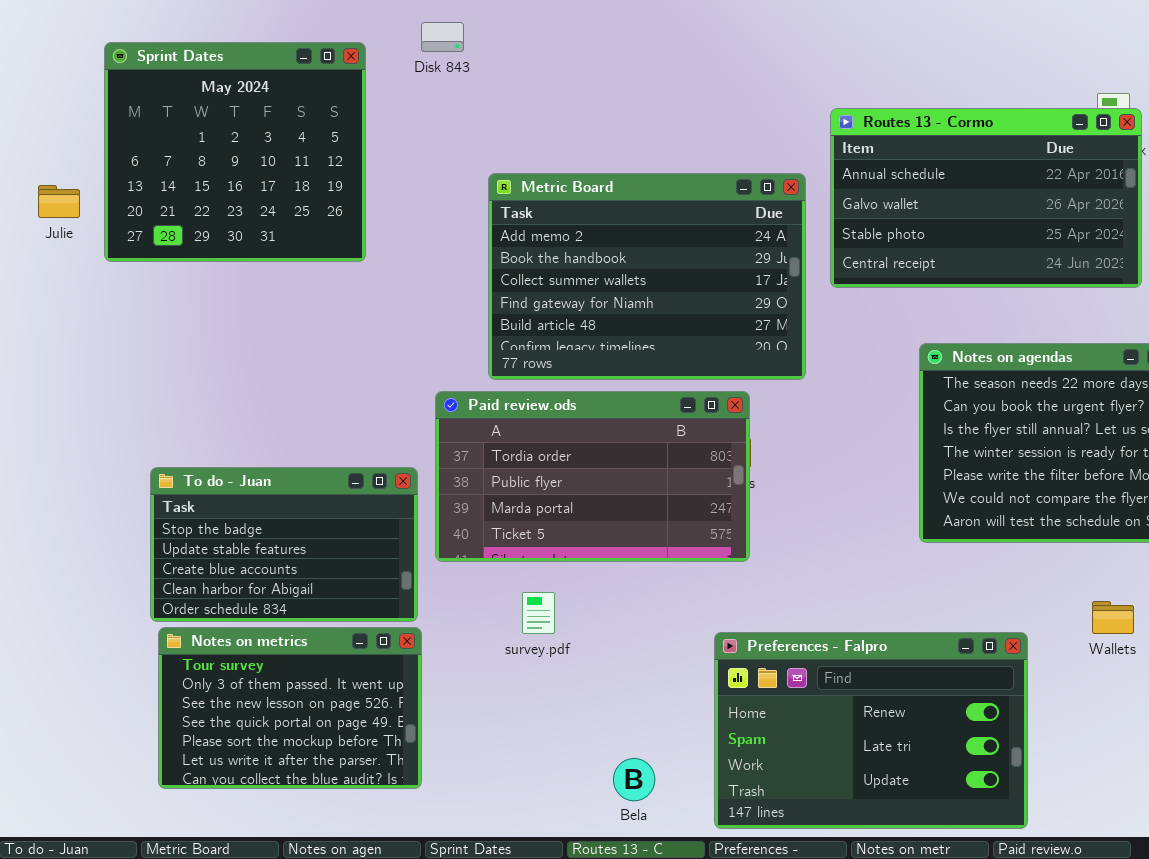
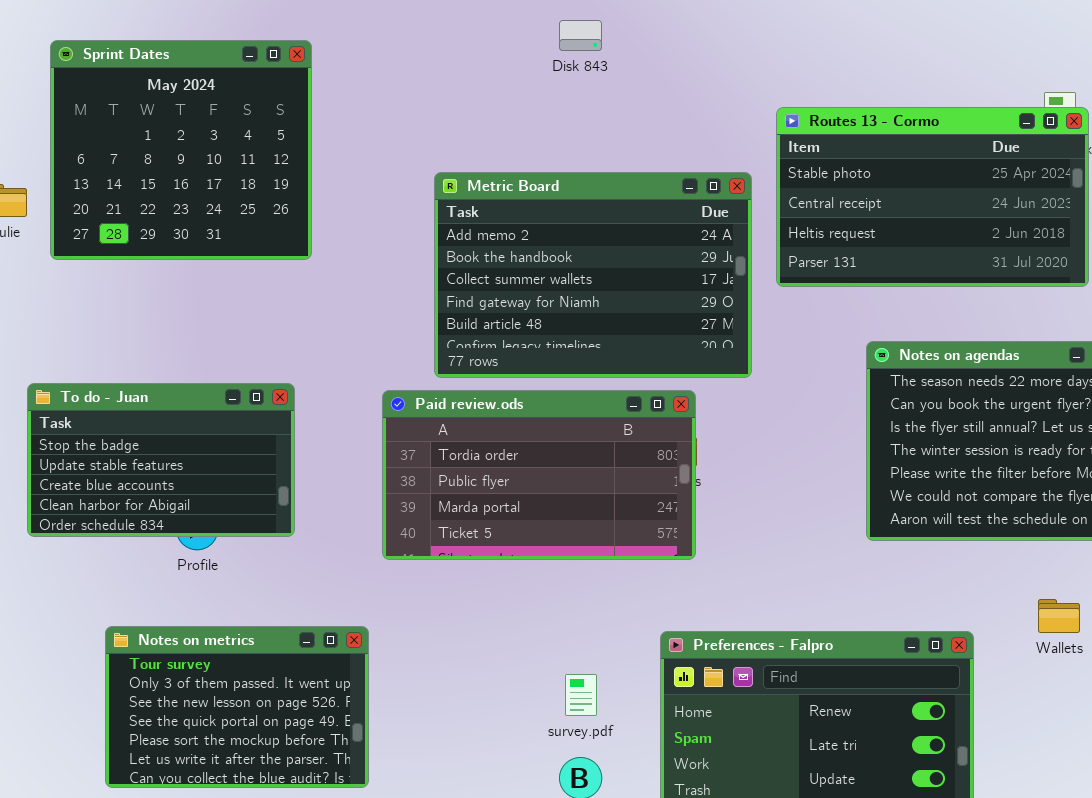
Disk 843: [421,22,464,52] -> [559,20,602,51], moved
Routes 13 - Cormo: [830,108,1142,288] -> [776,107,1089,287], scrolled down 2 rows
To do - Juan: [150,467,418,622] -> [27,383,295,537], moved
survey.pdf: [522,592,555,634] -> [565,674,597,716], moved

